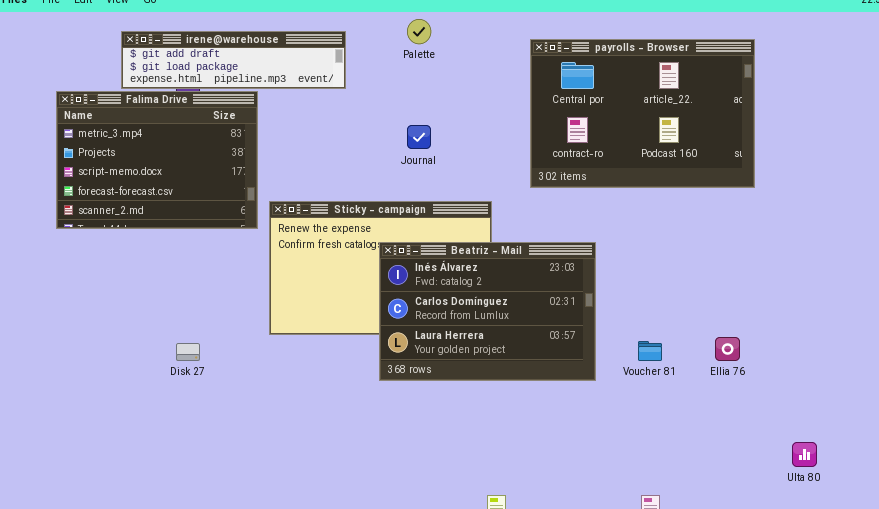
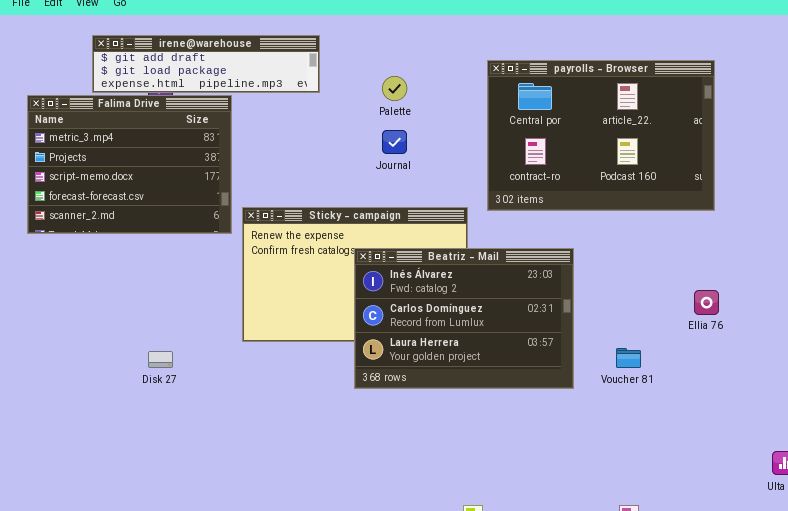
Palette: [407,19,431,44] -> [382,76,407,101], moved
payrolls - Browser: [530,39,755,188] -> [487,60,715,211], moved
Ellia 76: [715,337,740,361] -> [694,290,719,315], moved

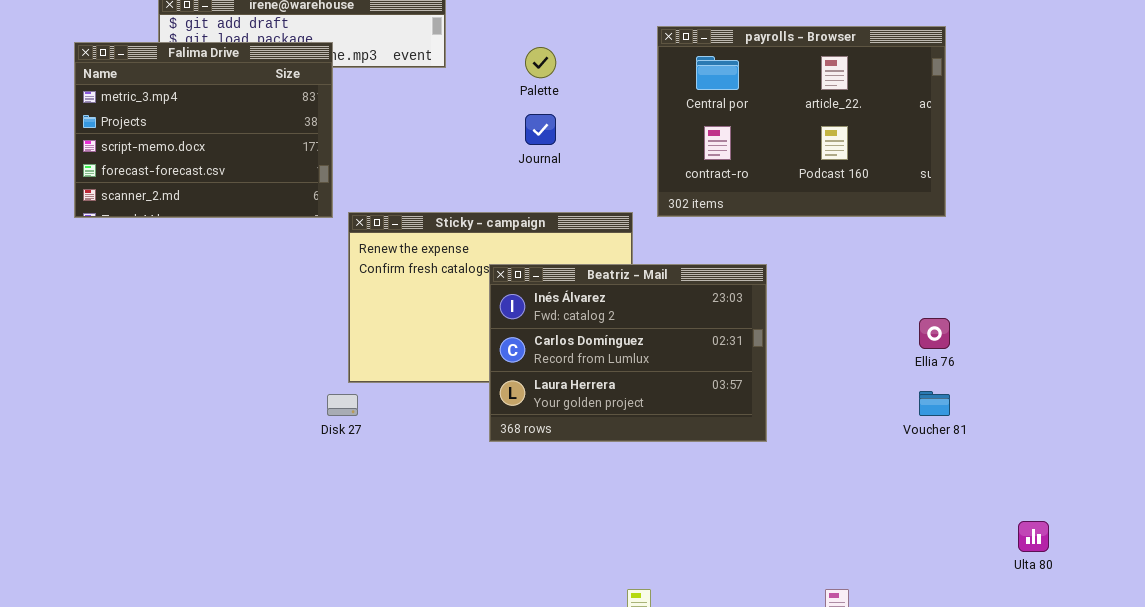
Falima Drive: [27,95,232,234] -> [74,42,333,218], moved
Voucher 81: [616,348,641,368] -> [919,391,950,416], moved
Disk 27: [148,351,173,368] -> [327,394,358,416], moved

